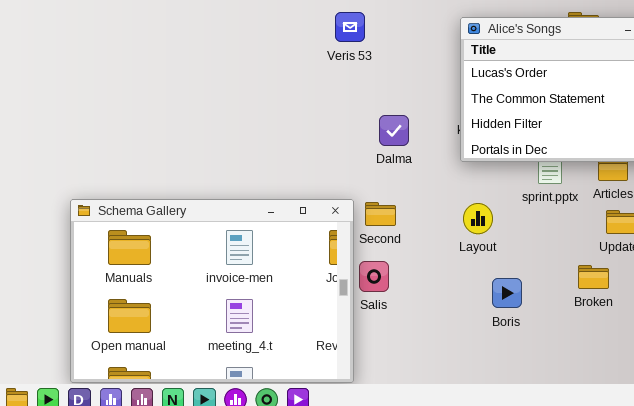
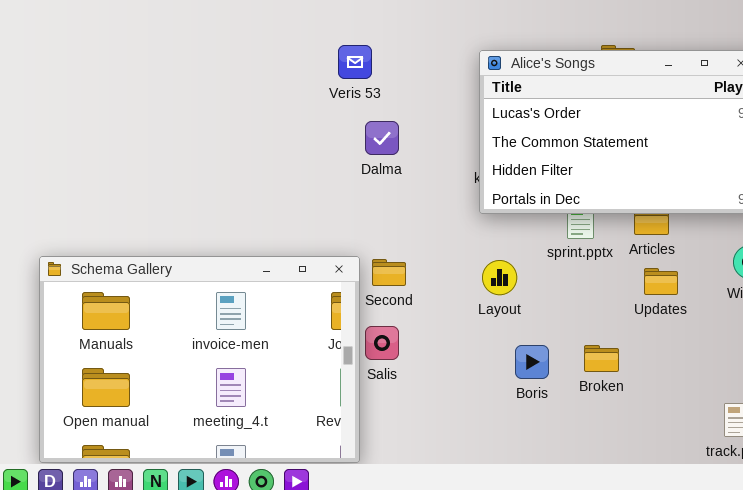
Dalma: [379,115,409,146] -> [365,121,399,155], moved
Broken: [578,265,609,289] -> [584,345,619,372], moved

